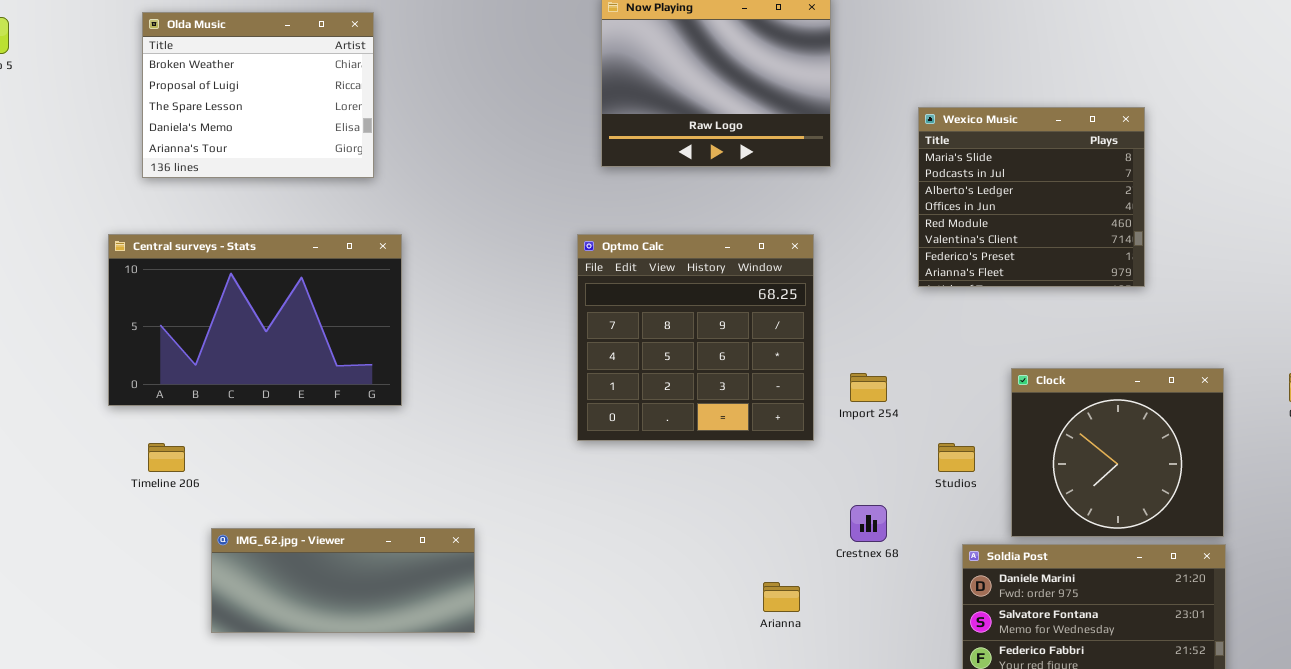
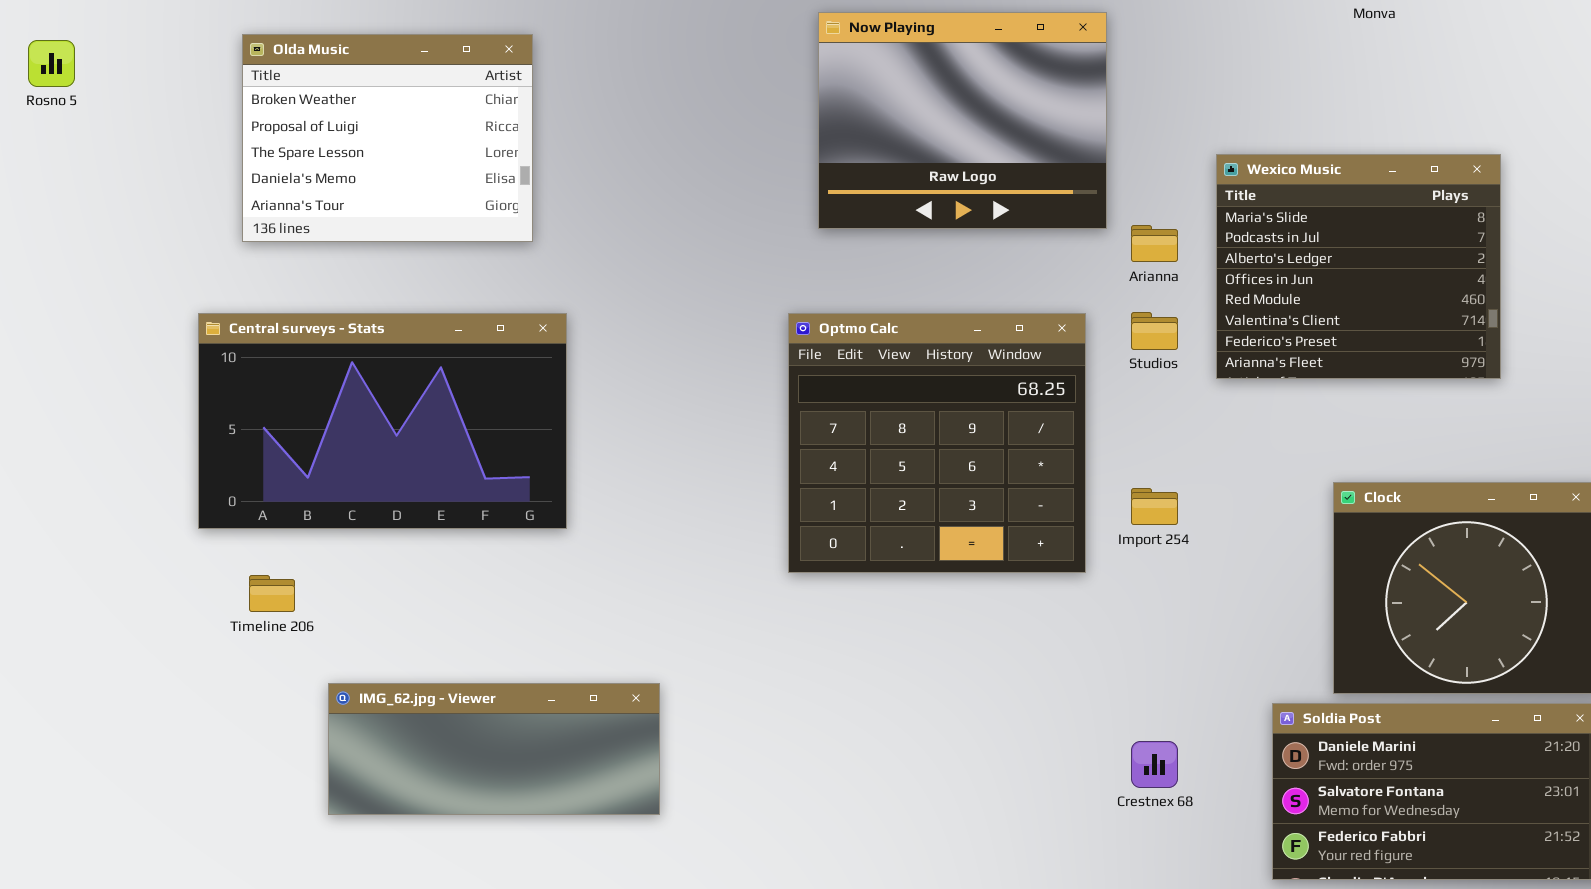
Studios: [938,443,975,472] -> [1131,312,1178,350], moved
Crestnex 68: [850,505,887,542] -> [1131,741,1178,788], moved
Arianna: [763,582,800,612] -> [1131,225,1178,262], moved

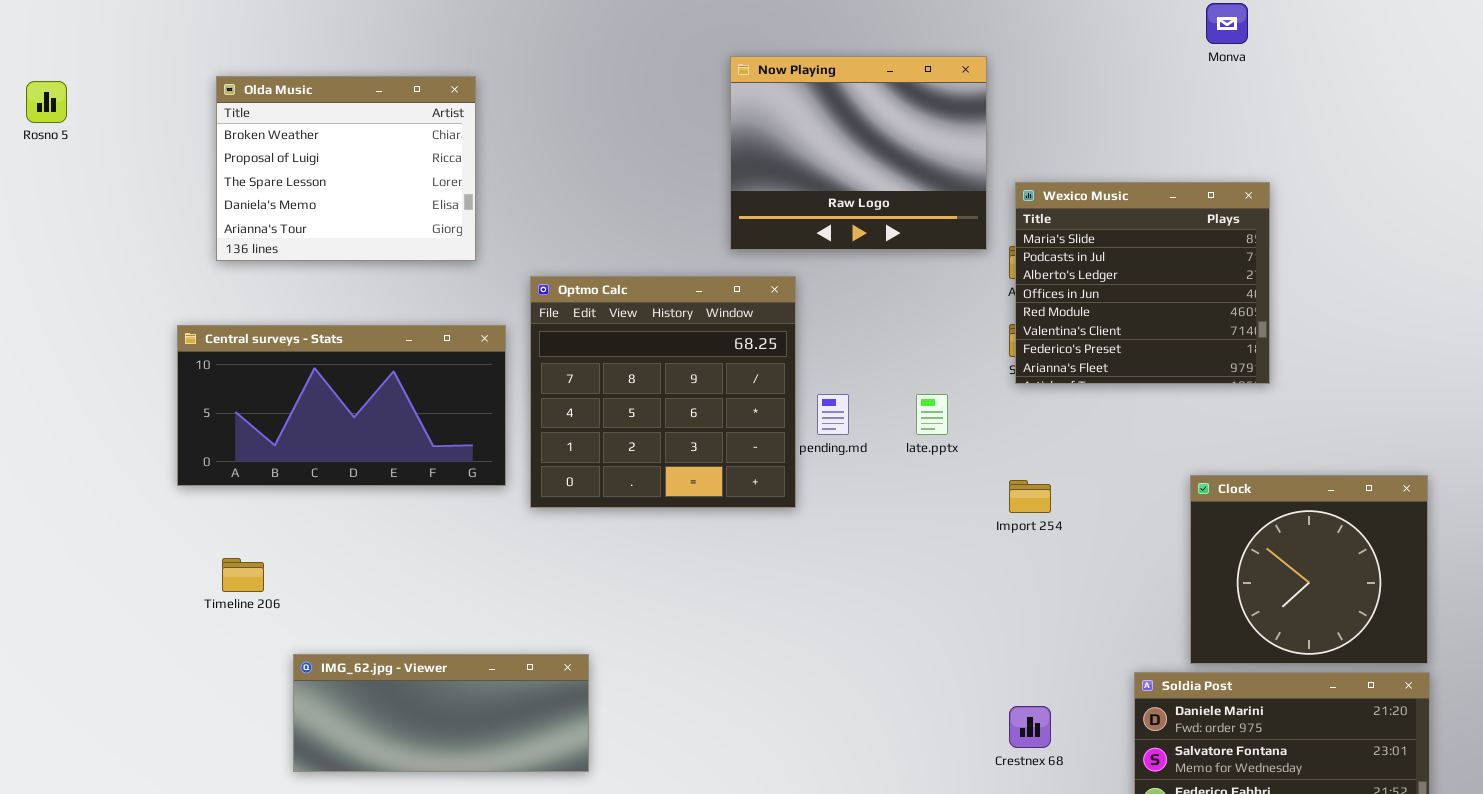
Wexico Music: [1216,154,1501,379] -> [1015,182,1270,384], moved
Central surveys - Stats: [198,313,567,529] -> [177,325,506,486], resized
Optmo Calc: [788,313,1086,573] -> [530,276,796,508], moved

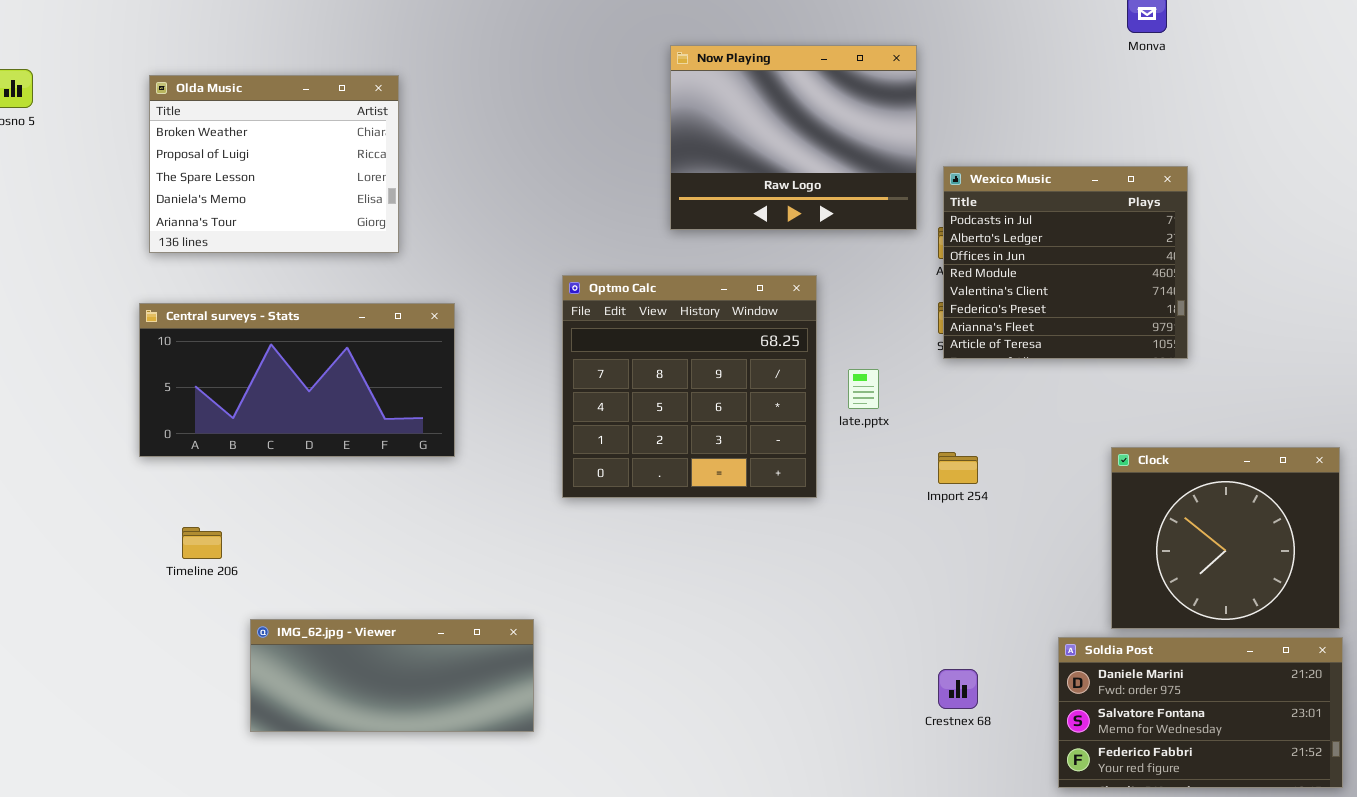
Olda Music: [216,76,476,261] -> [149,75,399,253], moved
Wexico Music: [1015,182,1270,384] -> [943,166,1188,359], scrolled down 1 row
Optmo Calc: [530,276,796,508] -> [562,275,817,498], moved

